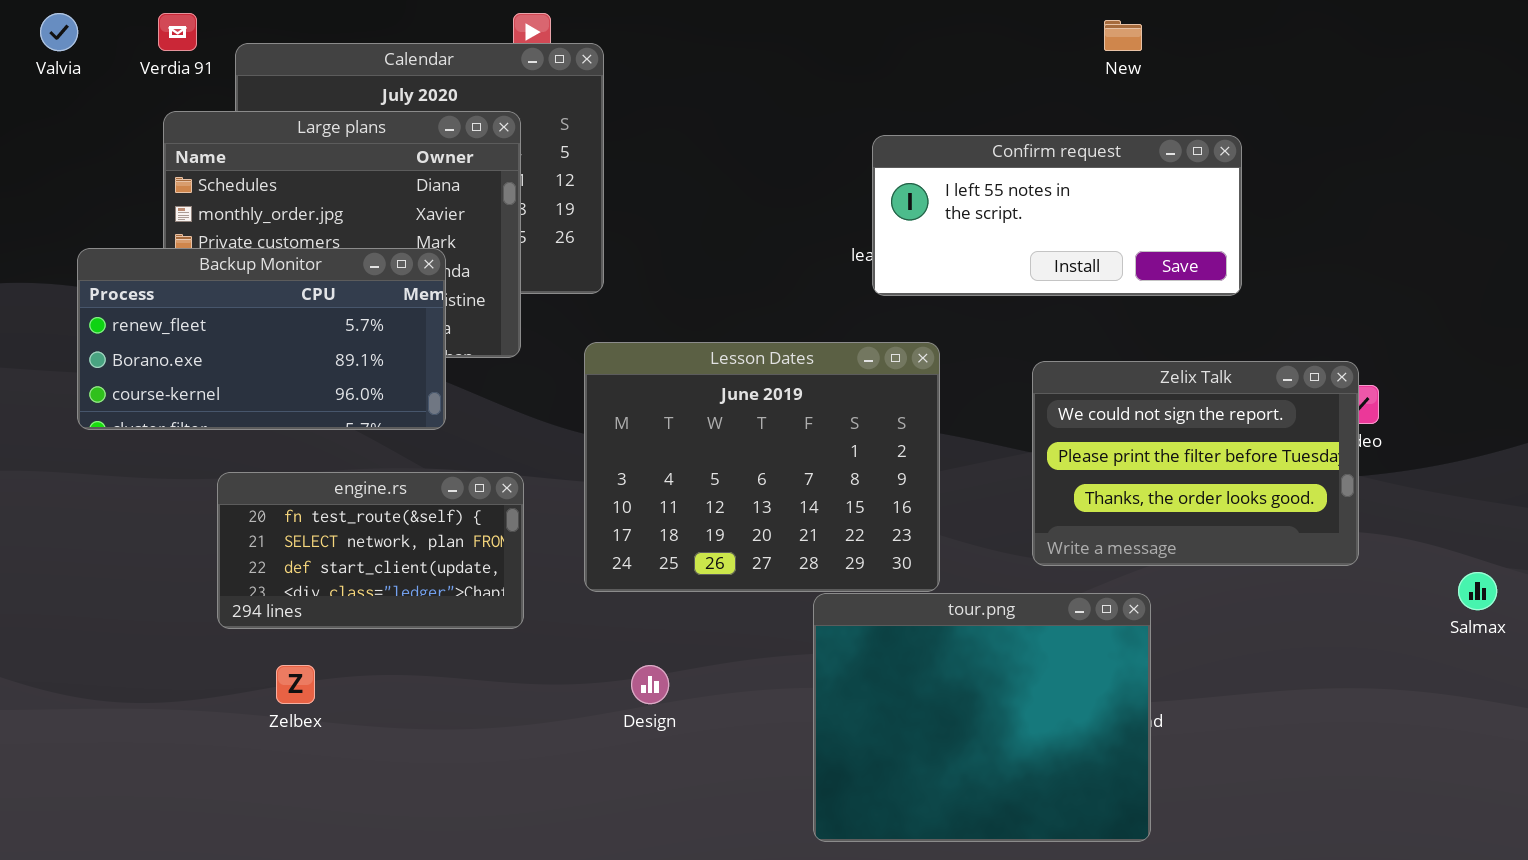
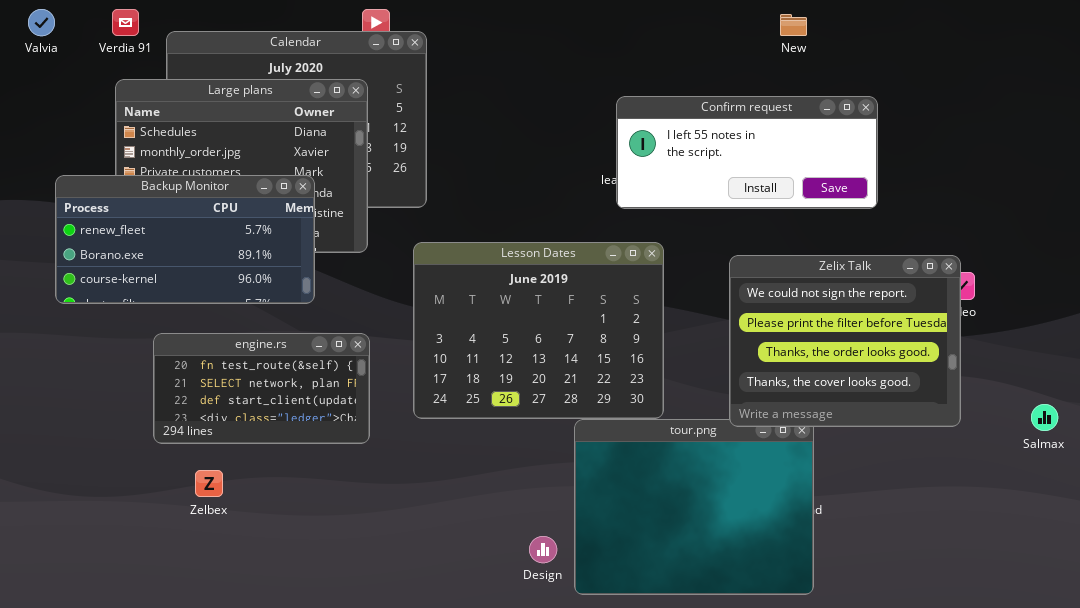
Zelix Talk: [1032,361,1359,566] -> [729,255,961,427], resized
Design: [631,665,669,704] -> [529,536,557,563], moved

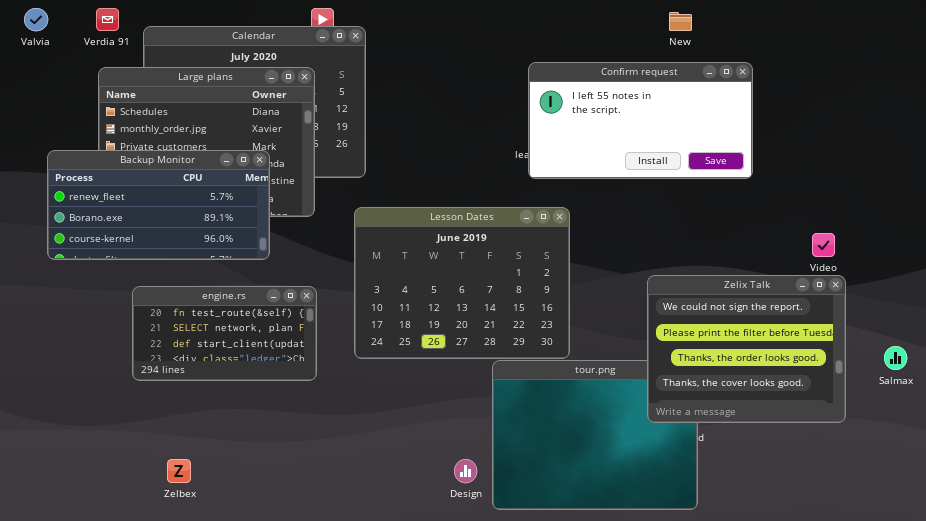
Confirm request: [616,96,878,209] -> [528,62,753,179], resized
Zelix Talk: [729,255,961,427] -> [647,275,846,423], moved
Zelbex: [195,470,223,497] -> [167,459,191,483], moved

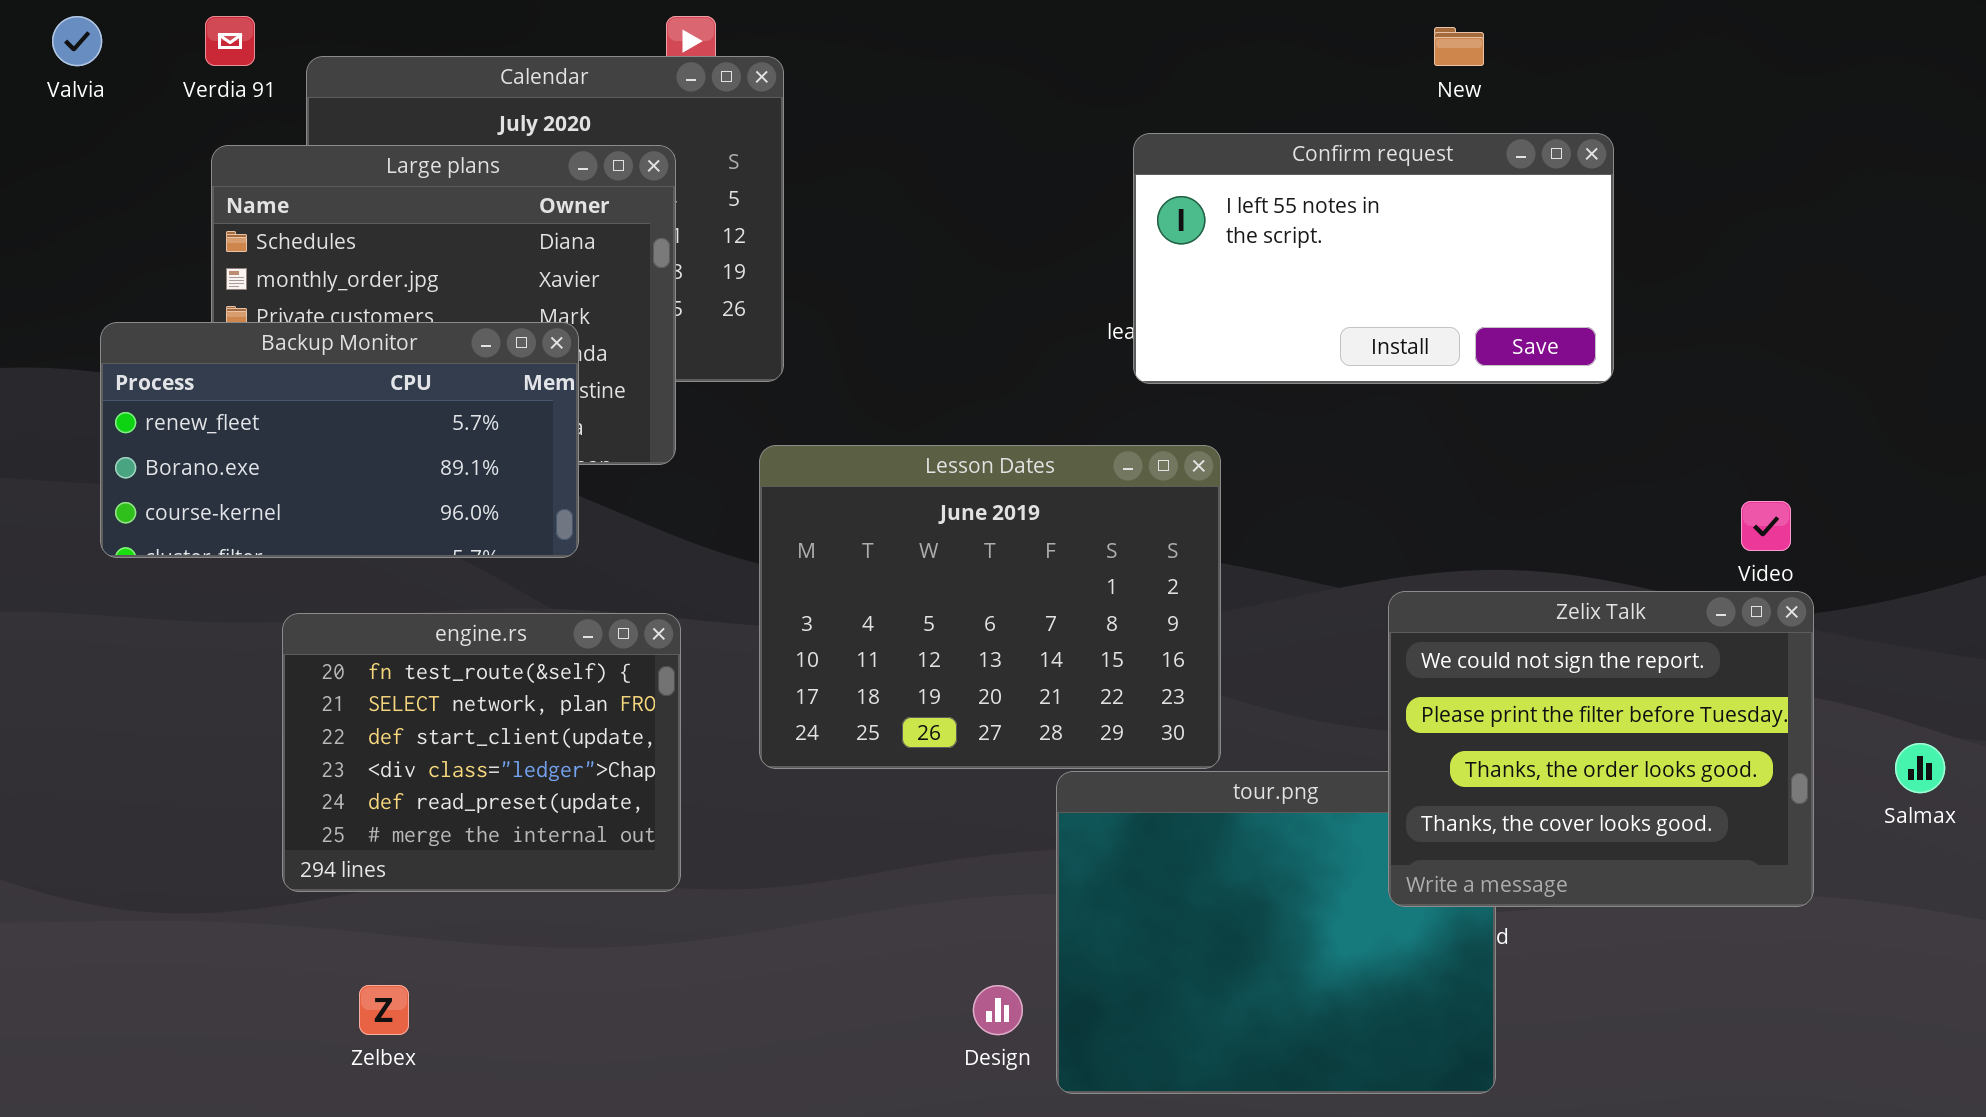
engine.rs: [132,286,317,381] -> [282,613,681,892], resized

